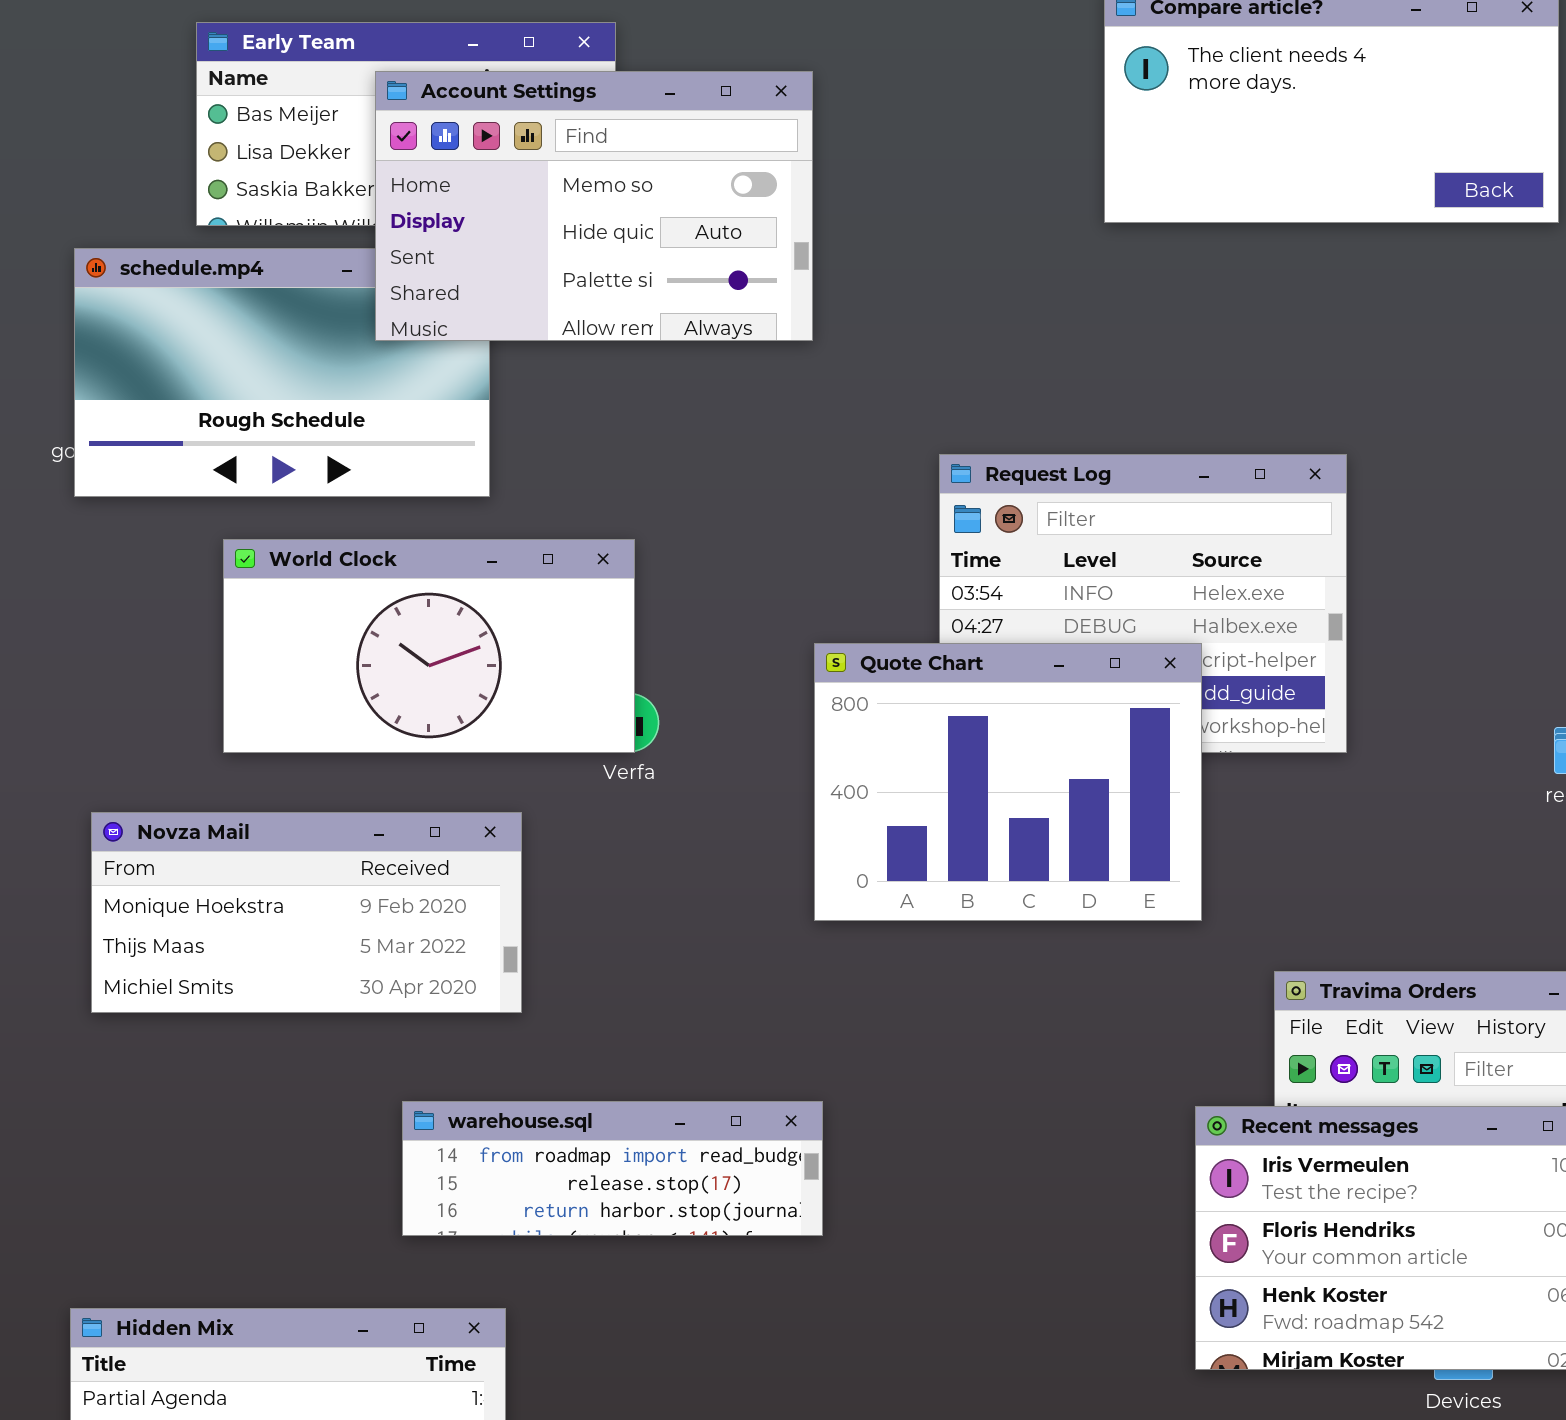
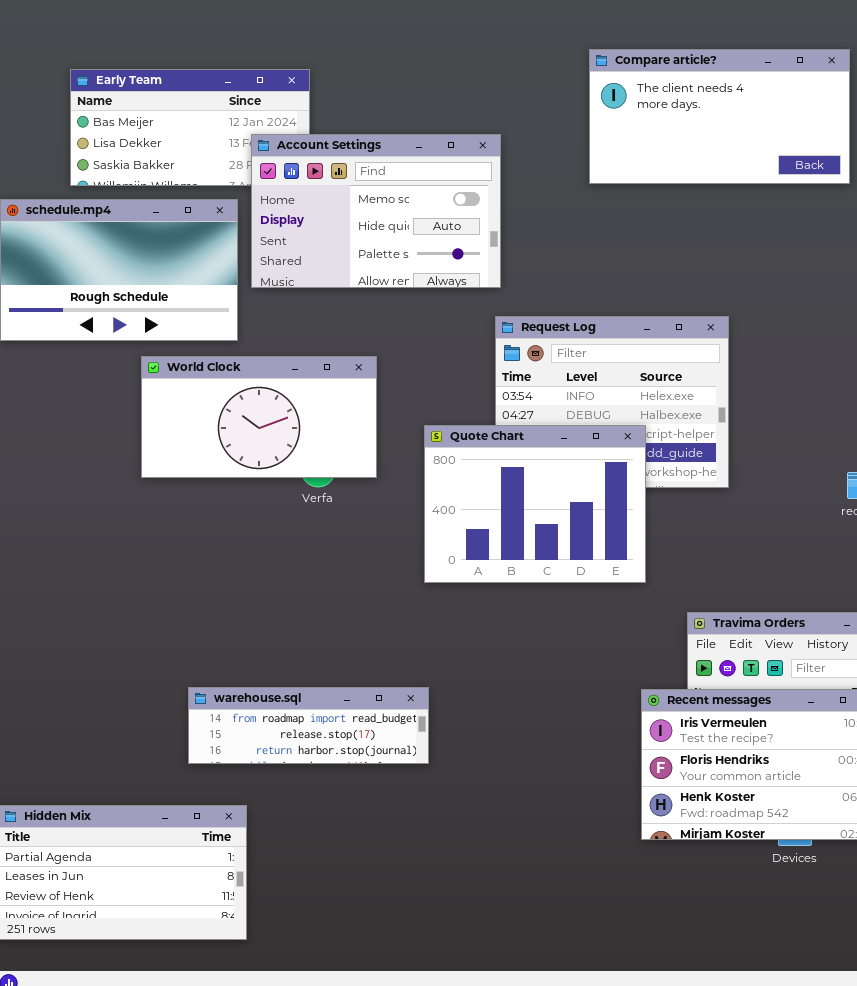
Account Settings: [375,71,813,341] -> [251,134,501,288], moved
World Clock: [223,539,635,753] -> [141,356,377,478], moved
Novza Mail: [91,812,522,1013] -> none, closed

